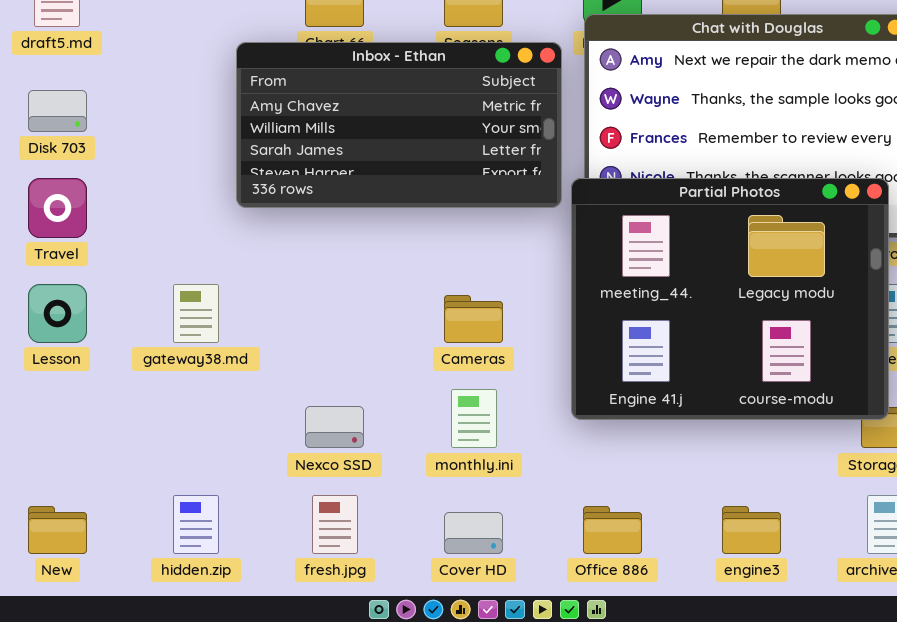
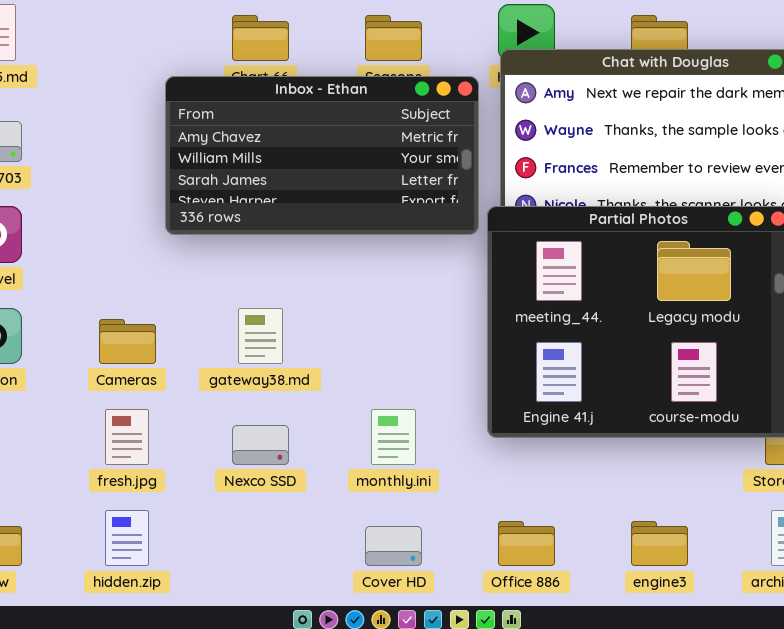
gateway38.md: [173,284,219,343] -> [238,308,283,364], moved
Cameras: [444,295,503,343] -> [99,319,156,364], moved
fresh.jpg: [312,495,358,554] -> [105,409,149,465], moved

